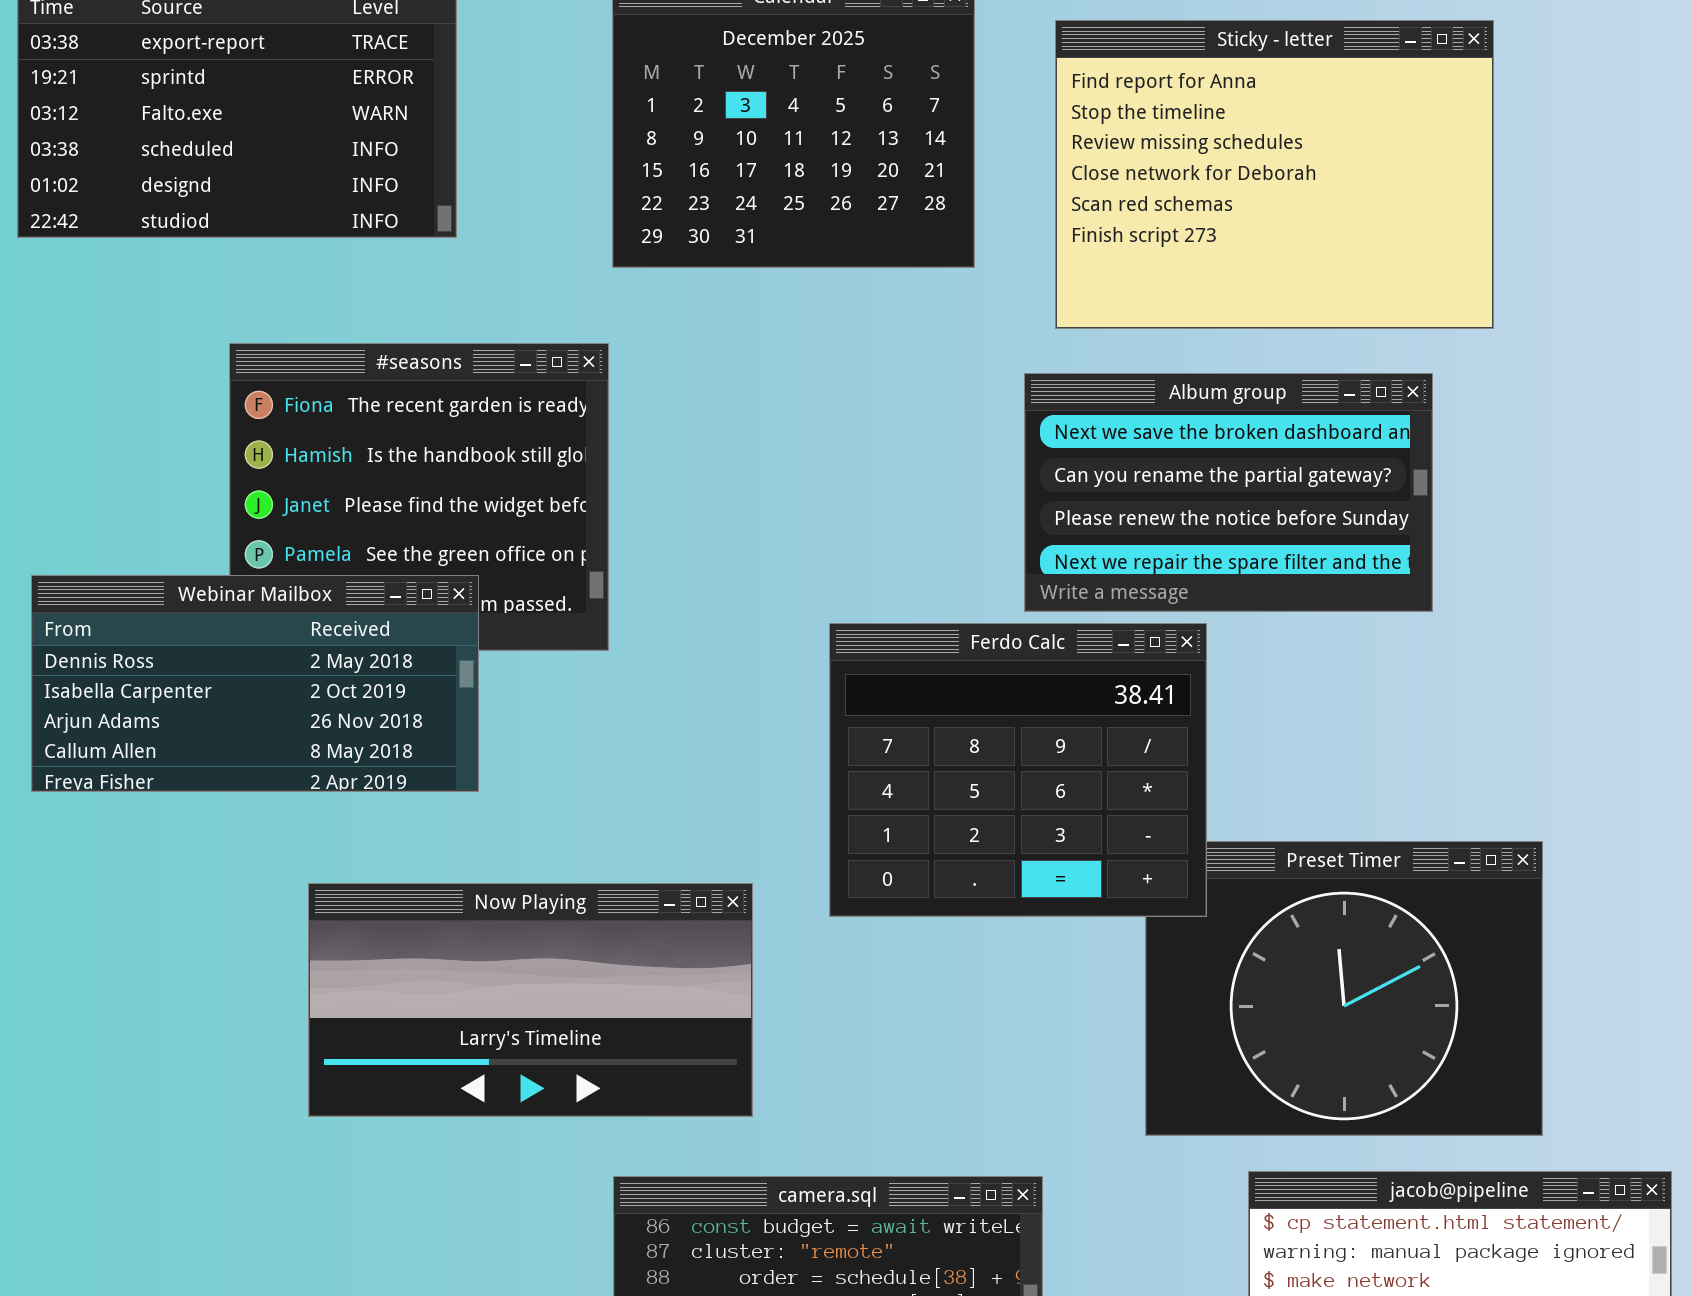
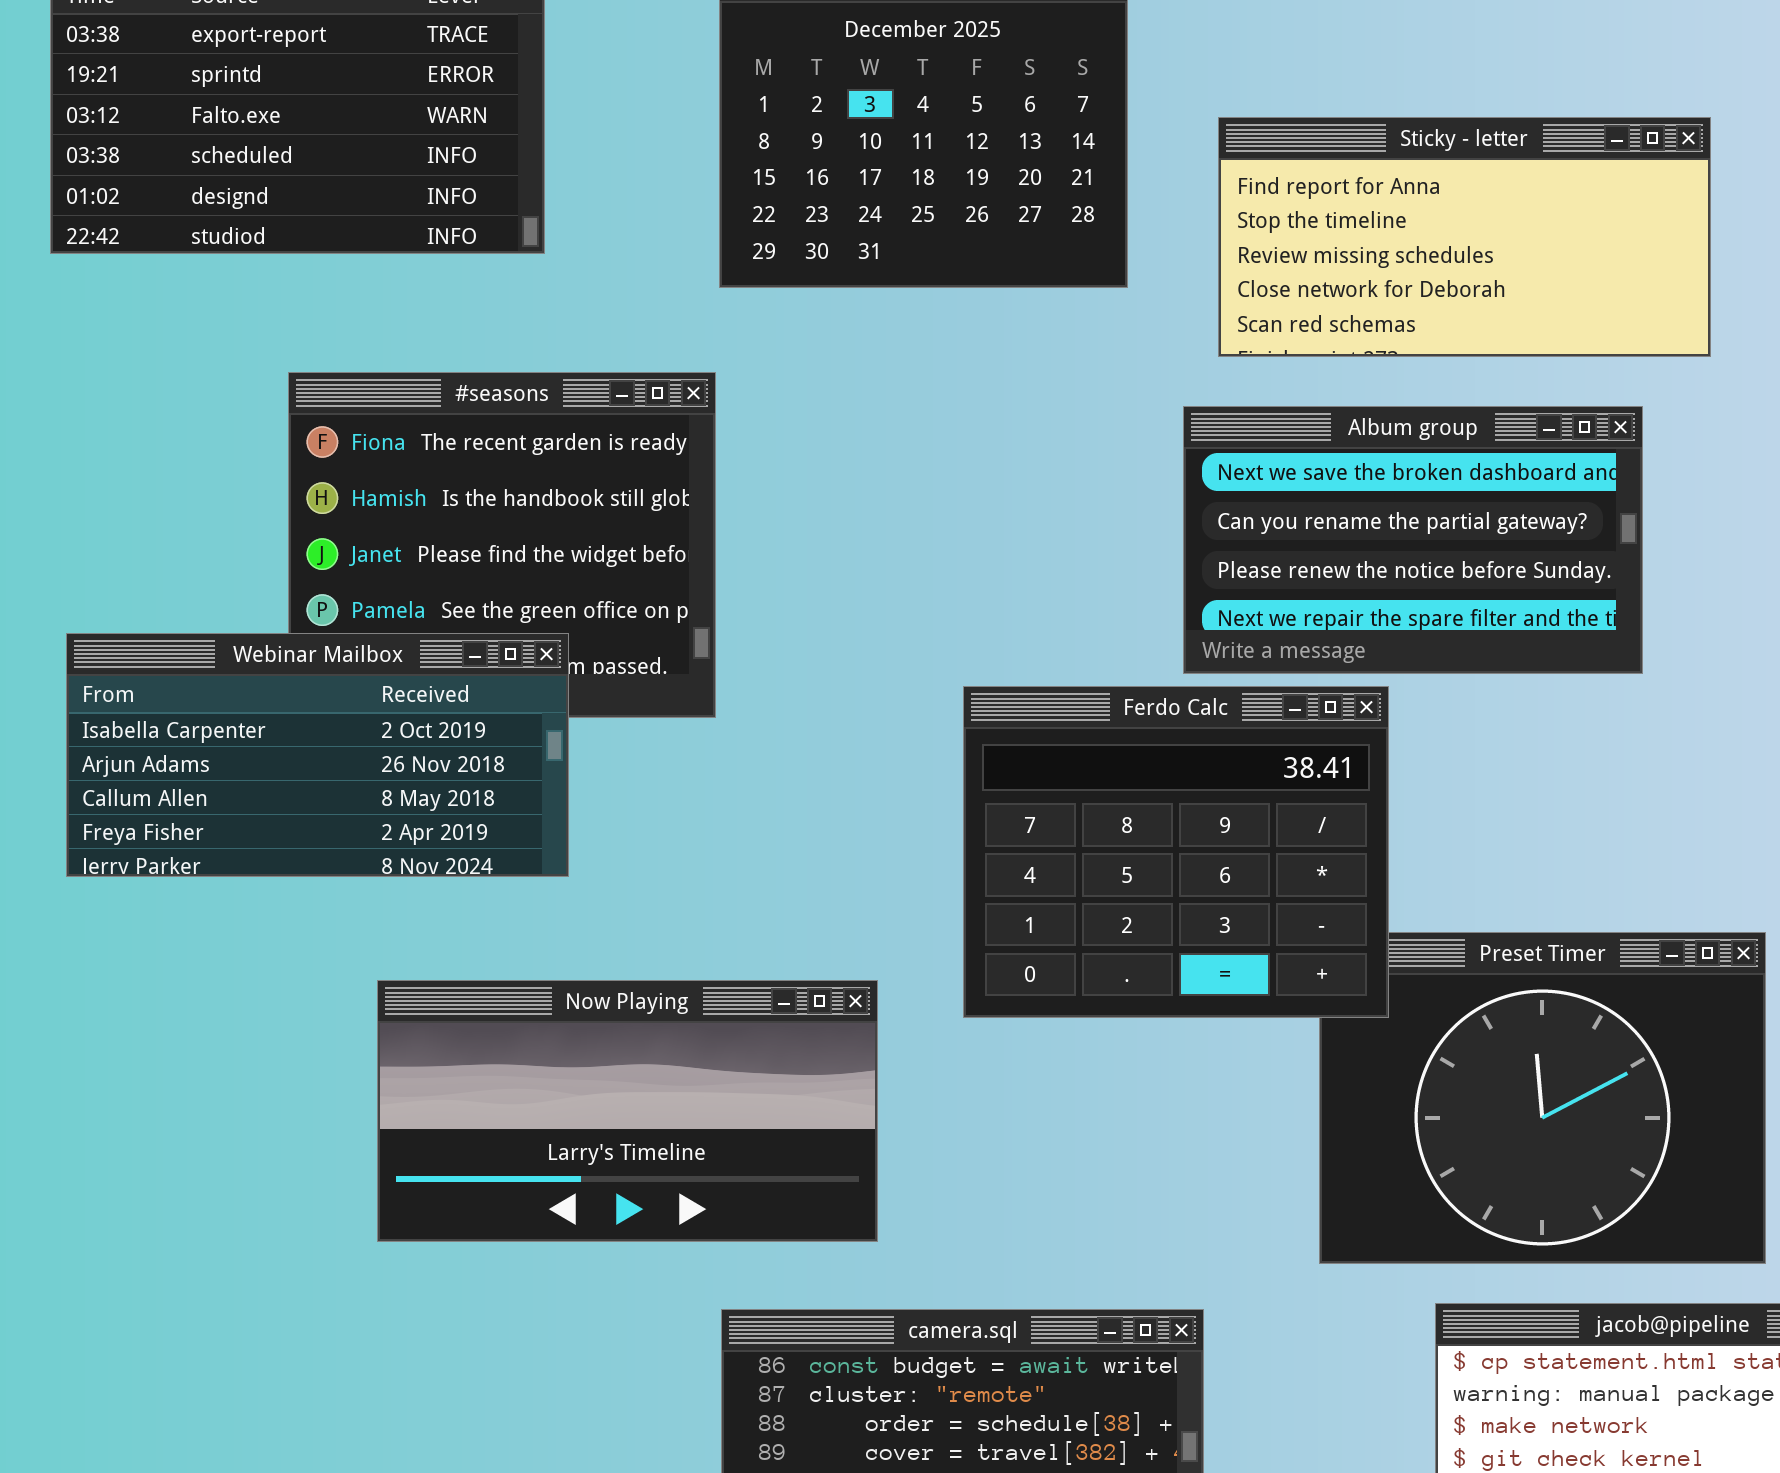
Sticky - letter: [1055,20,1494,329] -> [1218,117,1711,357], resized
Webinar Mailbox: [31,575,479,792] -> [66,633,569,877], scrolled down 1 row

